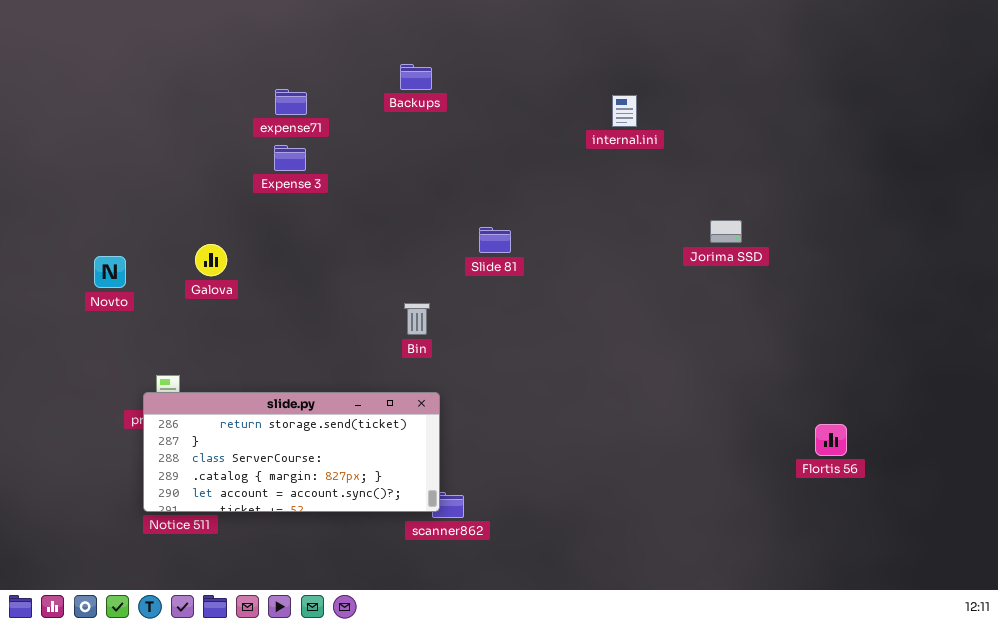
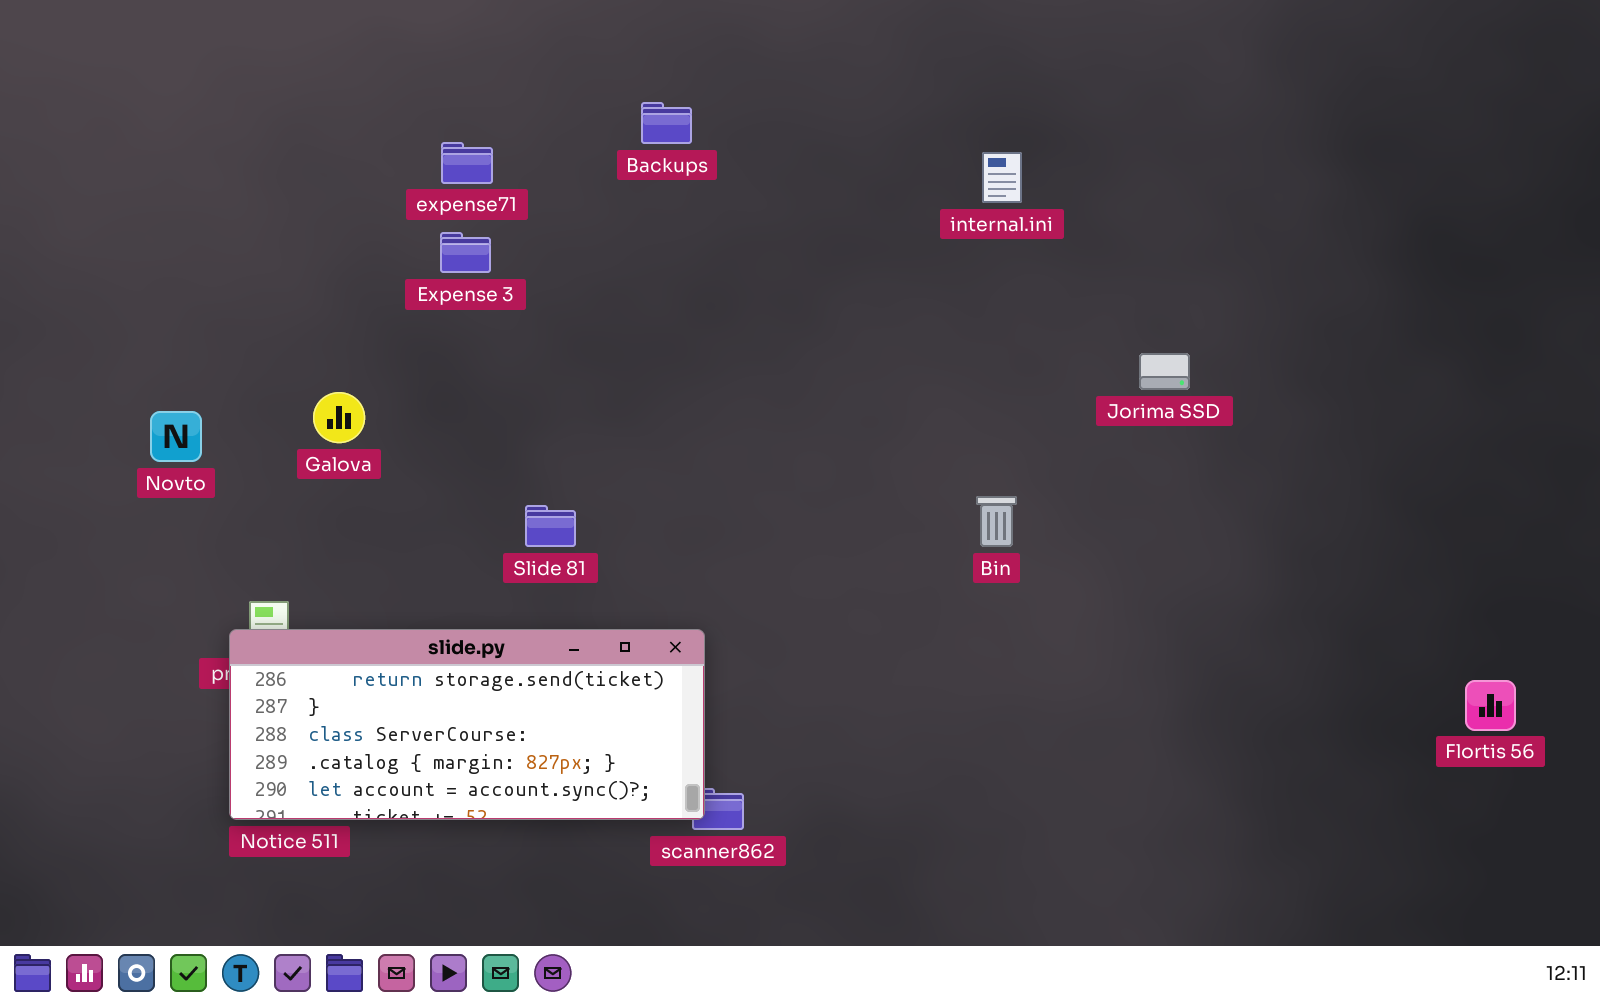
Slide 81: [479,227,511,253] -> [525,505,576,547], moved
Bin: [404,303,430,335] -> [976,496,1017,547], moved
Flortis 56: [815,424,847,456] -> [1465,680,1516,731], moved

